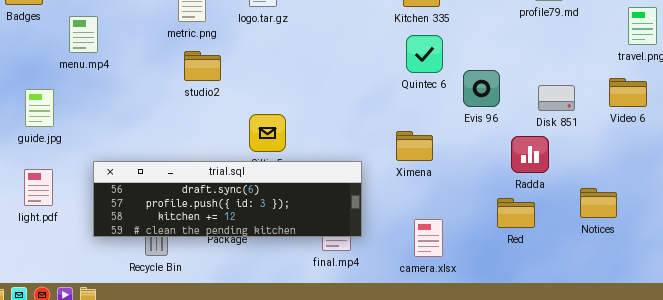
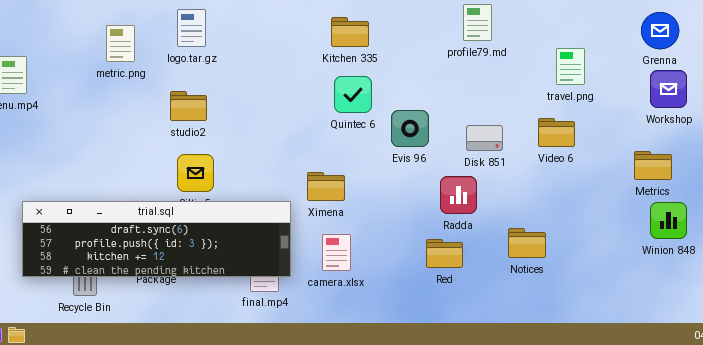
studio2: [184,51,221,81] -> [170,91,207,121], moved
Ximena: [396,131,433,161] -> [307,172,345,201], moved
camera.xlsx: [414,219,443,257] -> [322,234,351,271], moved

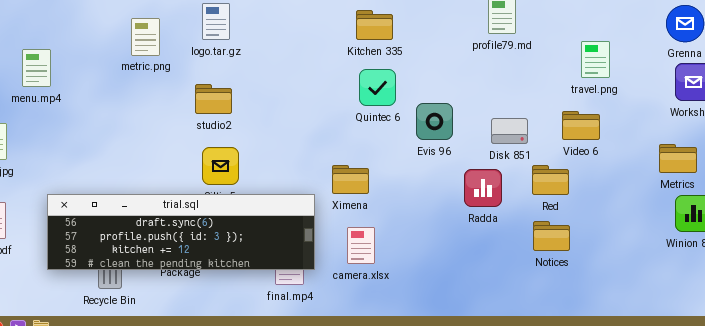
Red: [426,239,463,268] -> [532,165,569,195], moved

